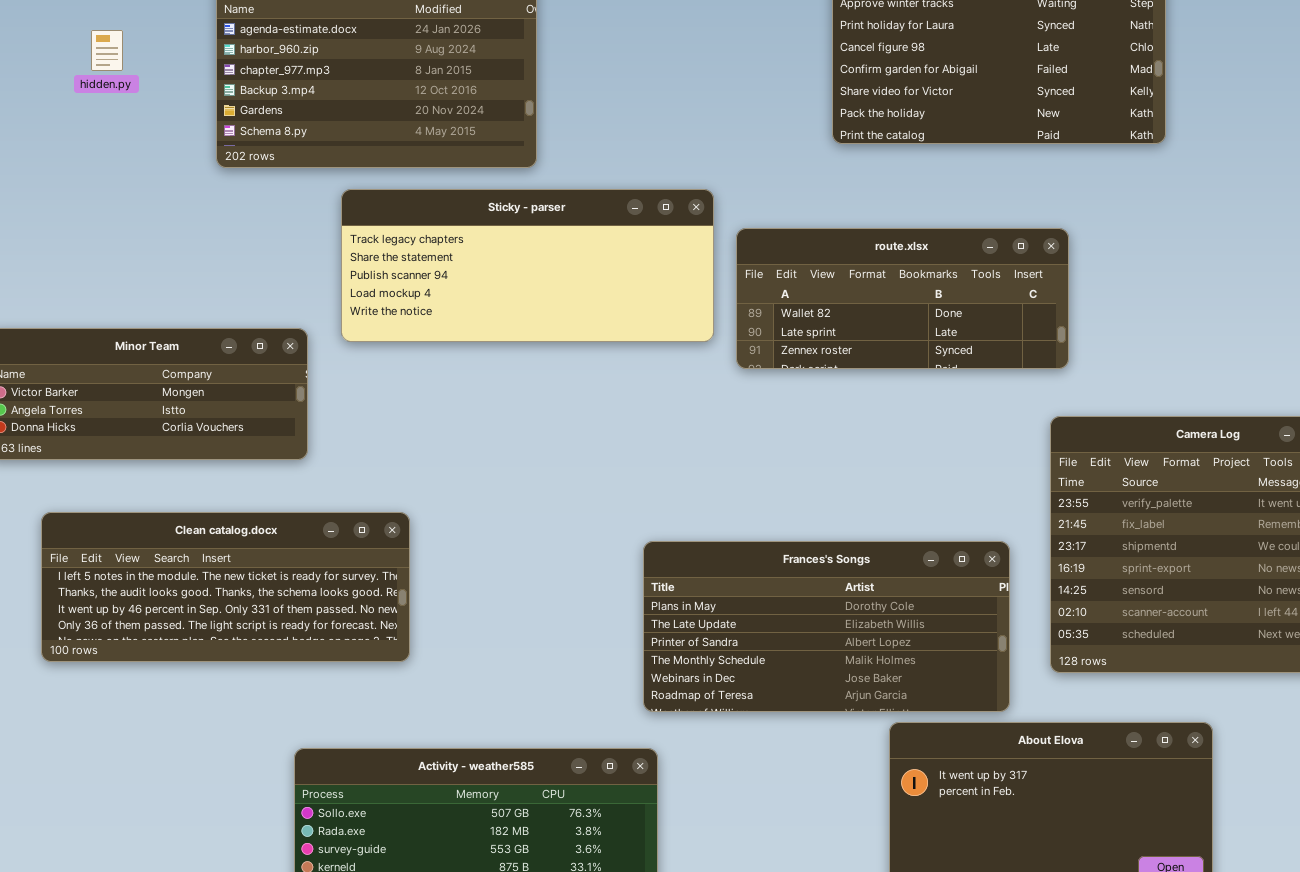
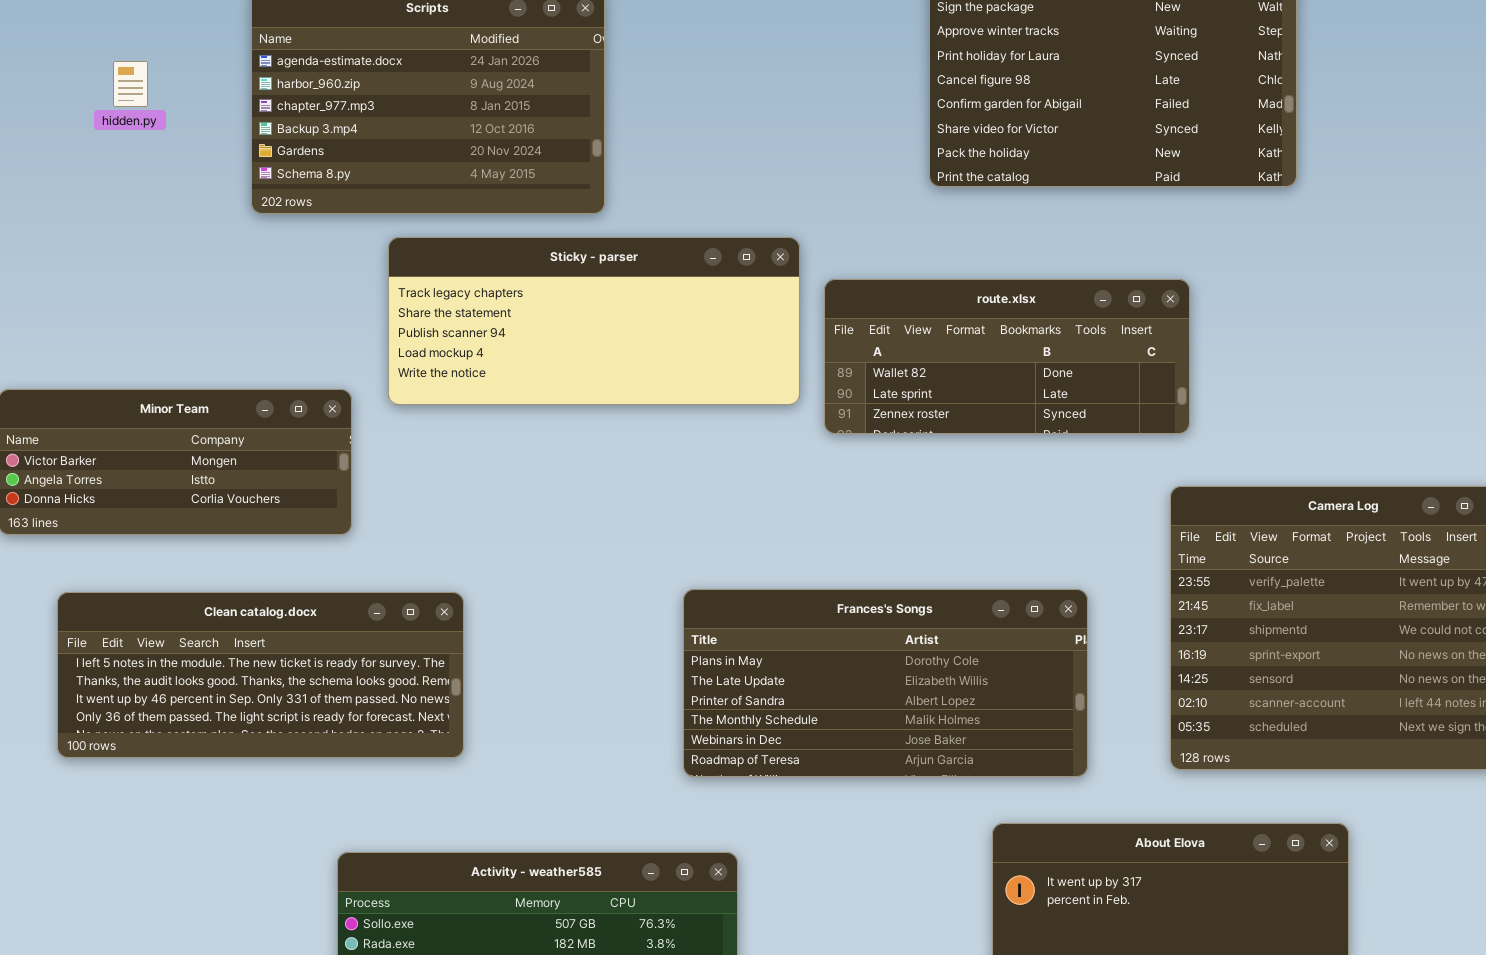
Frances's Songs: [643,541,1010,712] -> [683,589,1088,777], moved

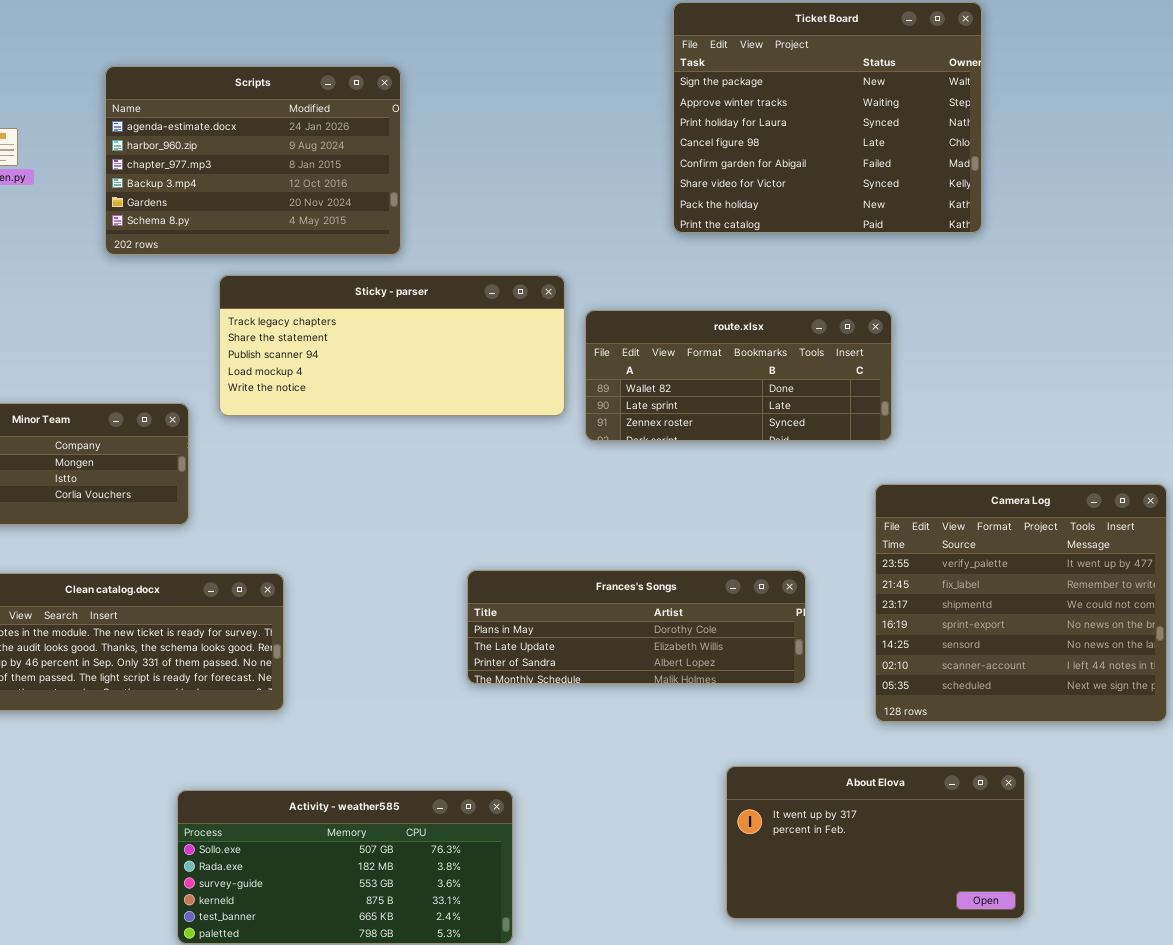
Frances's Songs: [683,589,1088,777] -> [467,570,806,684], resized

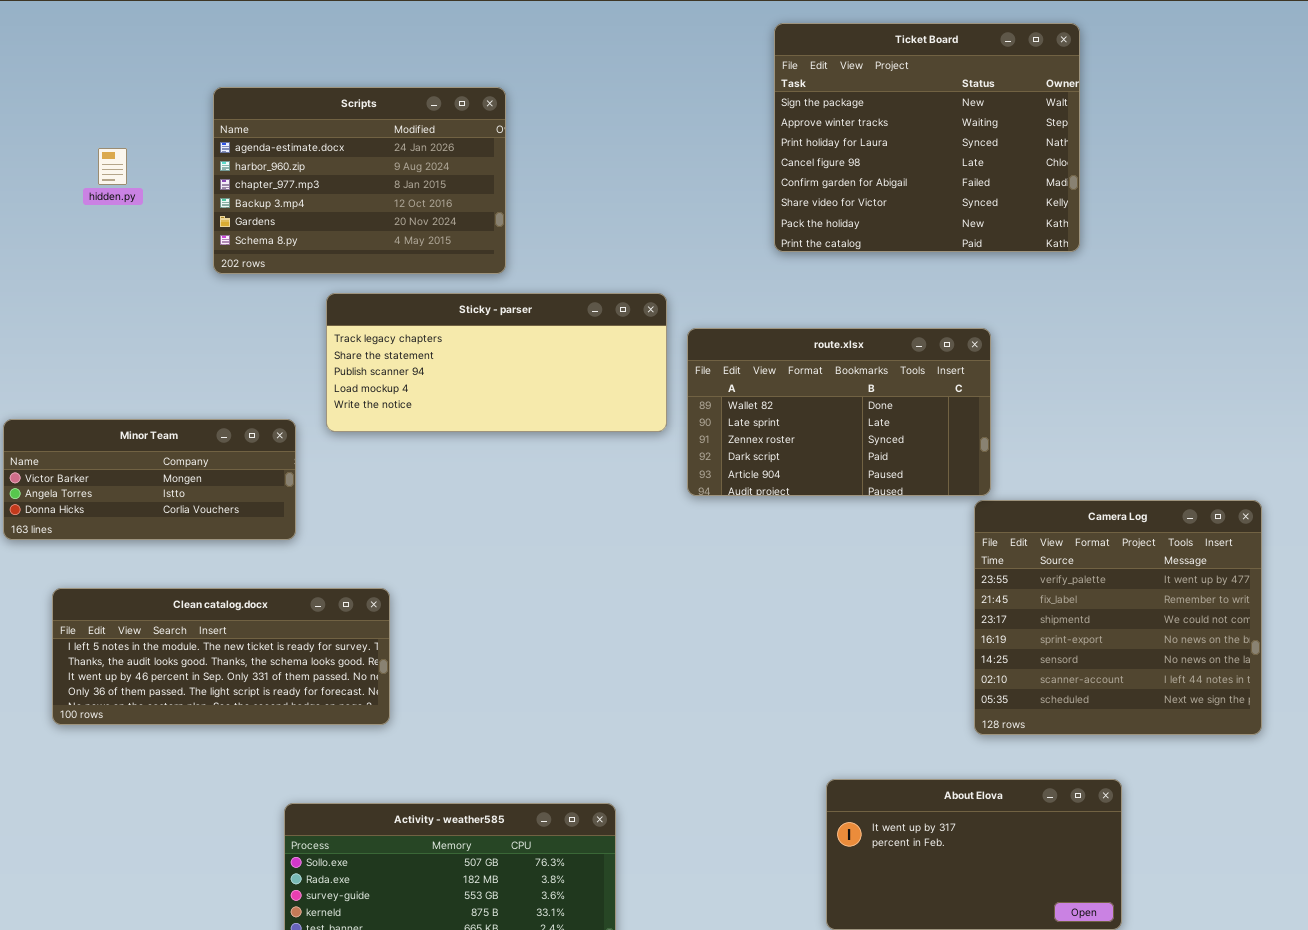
route.xlsx: [585,310,892,441] -> [687,328,991,496], resized
Frances's Songs: [467,570,806,684] -> none, closed

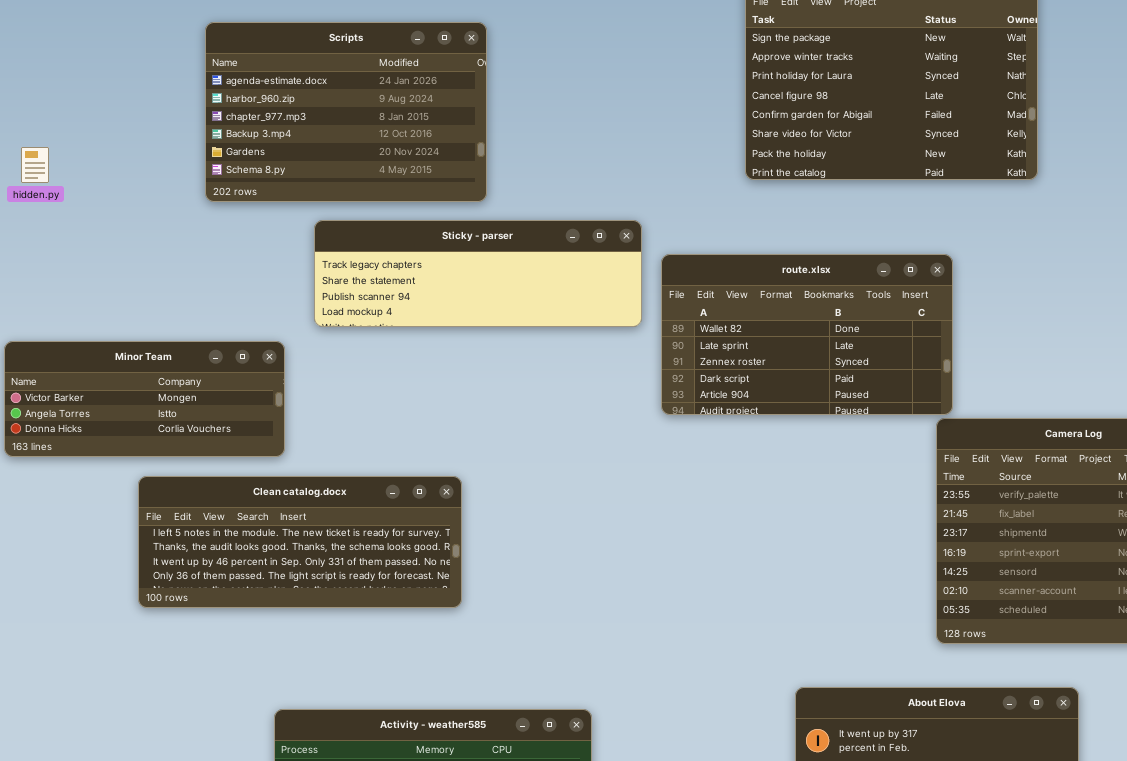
hidden.py: [98,148,127,185] -> [21,147,49,183], moved
Sticky - parser: [326,293,667,432] -> [314,220,642,327], resized
Clean catalog.docx: [52,588,390,725] -> [138,476,462,608], moved

